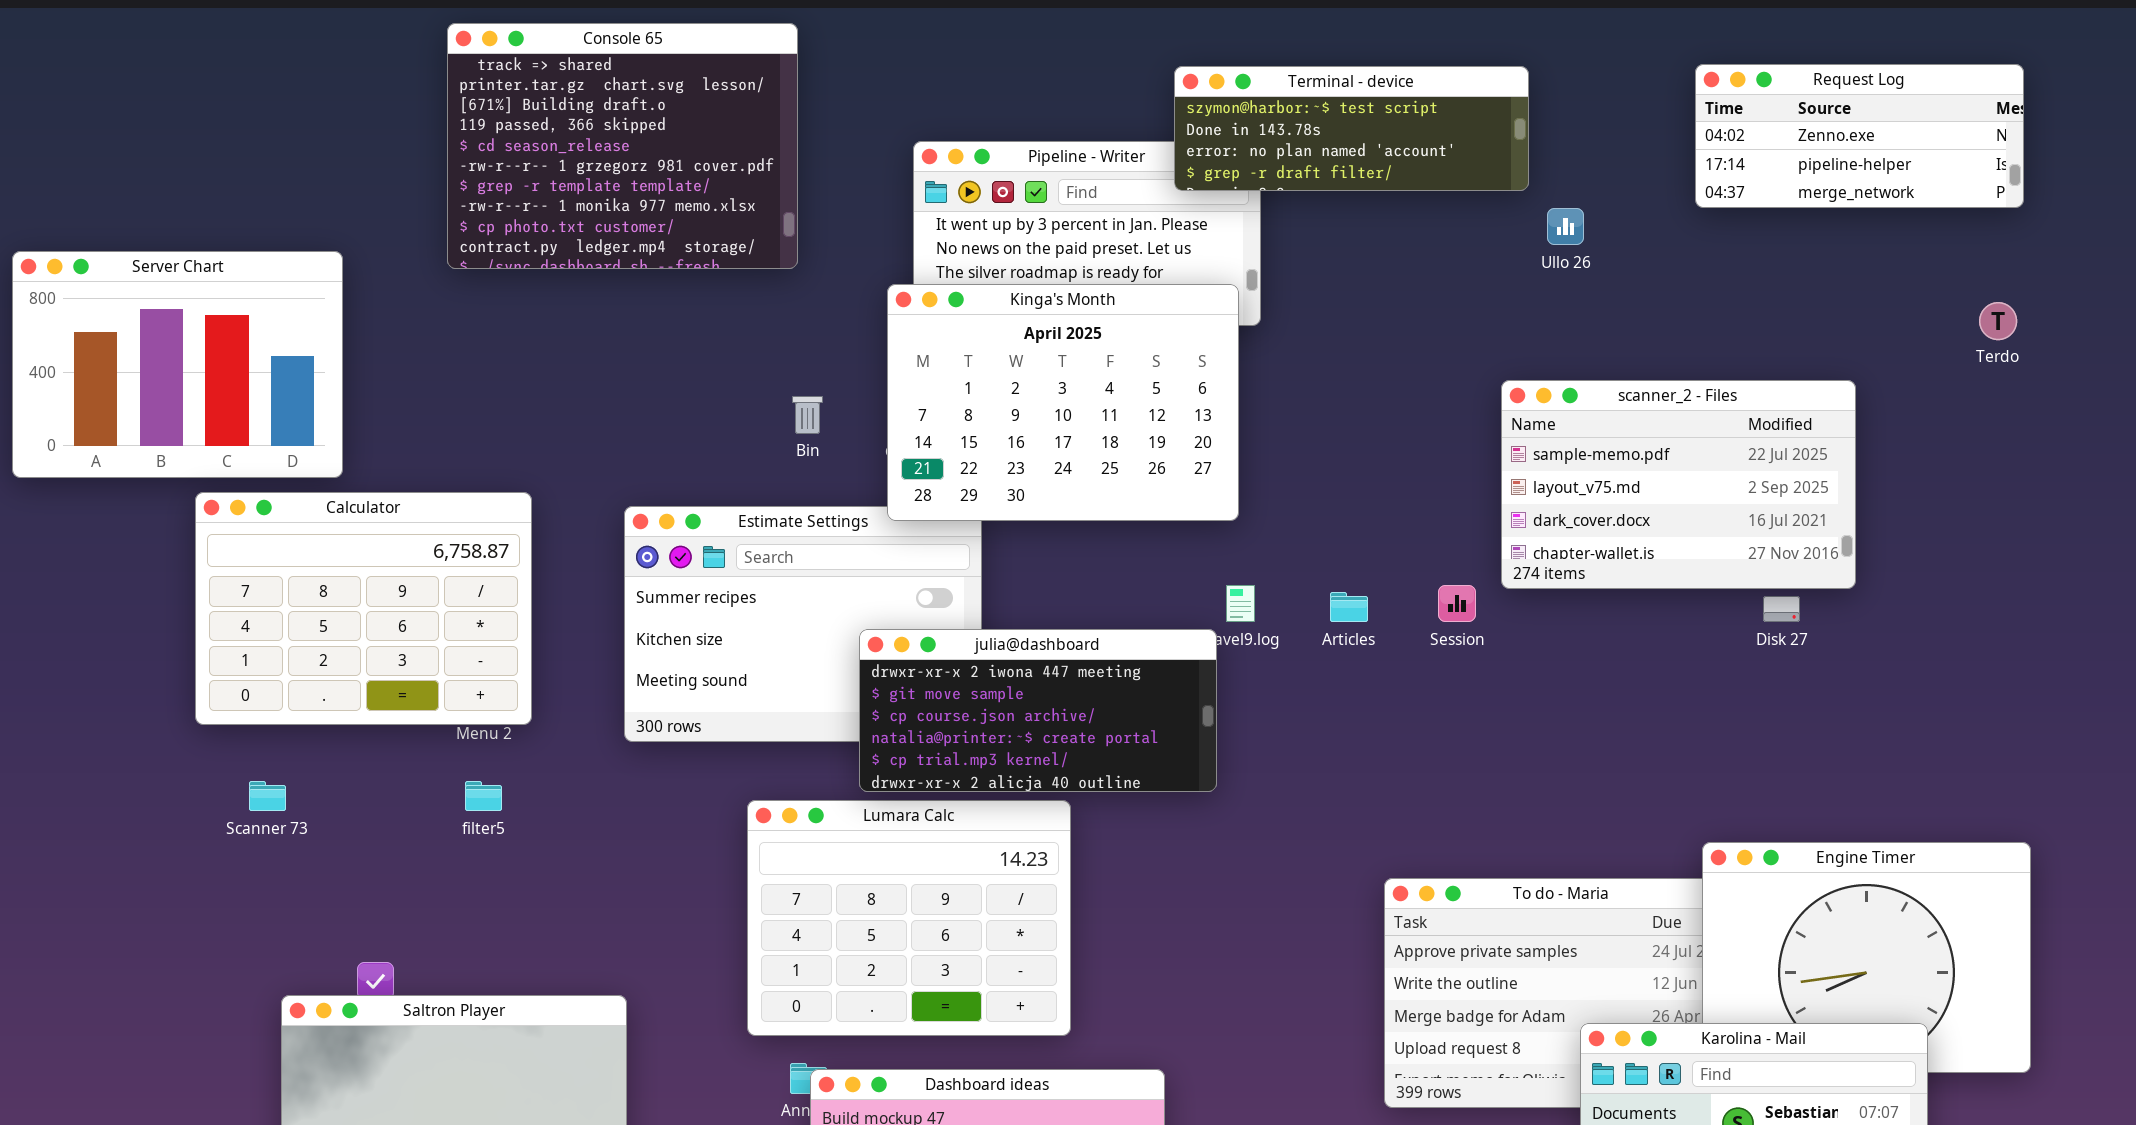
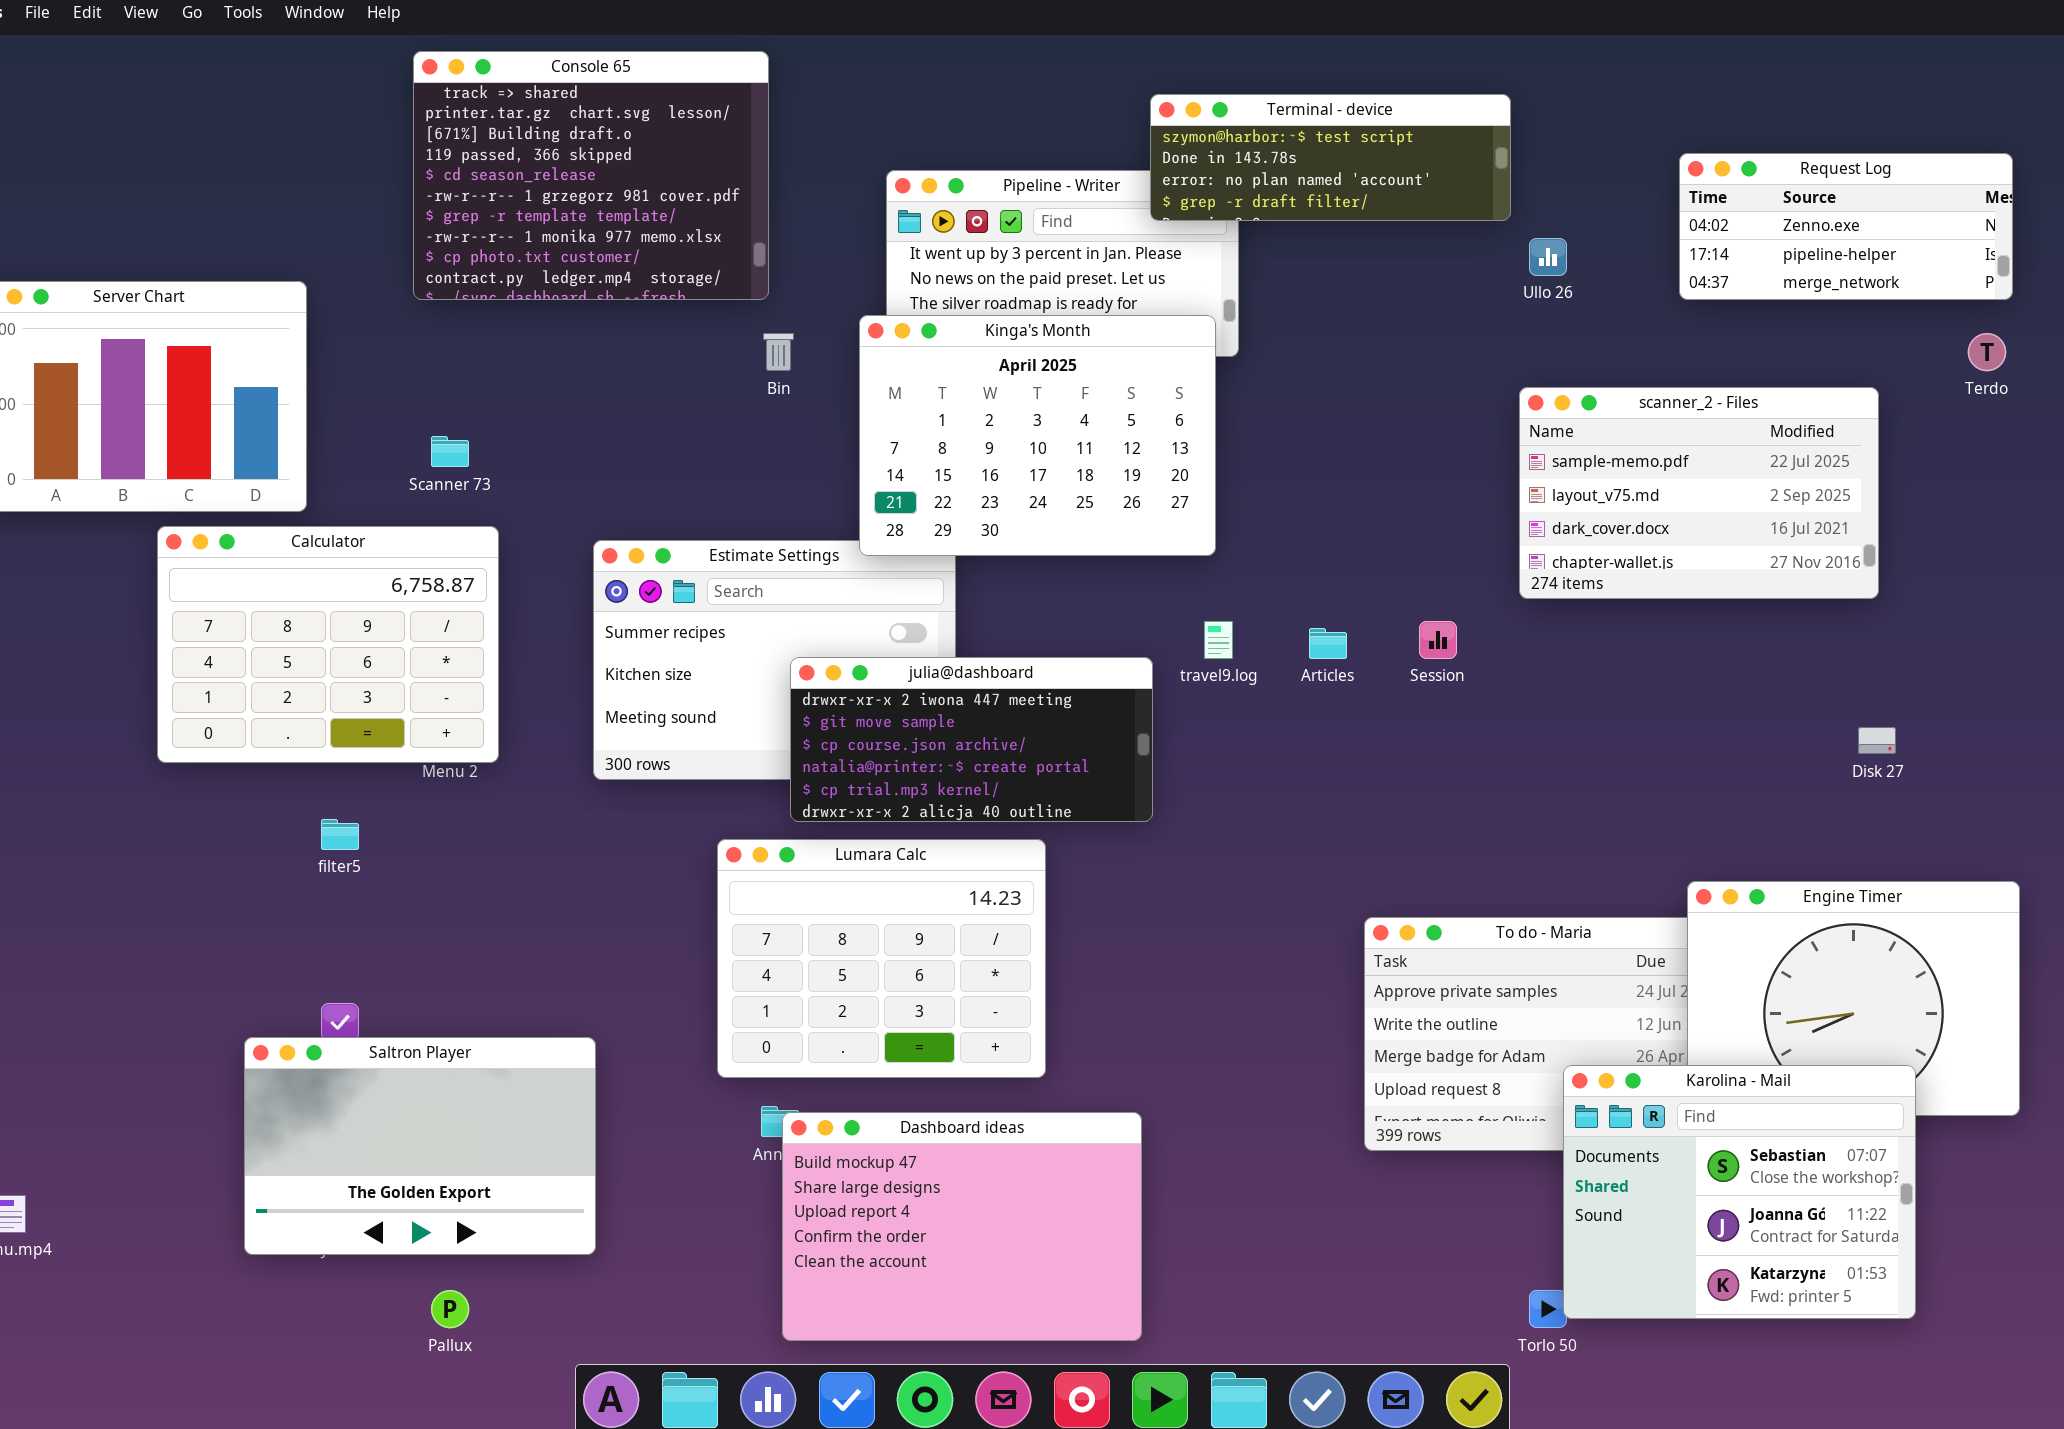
Request Log: [1695,64,2024,208] -> [1679,153,2013,300], moved
scanner_2 - Files: [1501,380,1856,589] -> [1519,387,1879,599], moved
Bin: [792,396,823,434] -> [763,333,794,371], moved
Disk 27: [1763,596,1800,622] -> [1858,727,1896,754], moved
julia@dashboard: [859,629,1217,792] -> [790,657,1153,822], moved
Scanner 73: [249,781,286,811] -> [431,436,469,467], moved
filter5: [465,781,502,811] -> [321,819,359,850], moved

